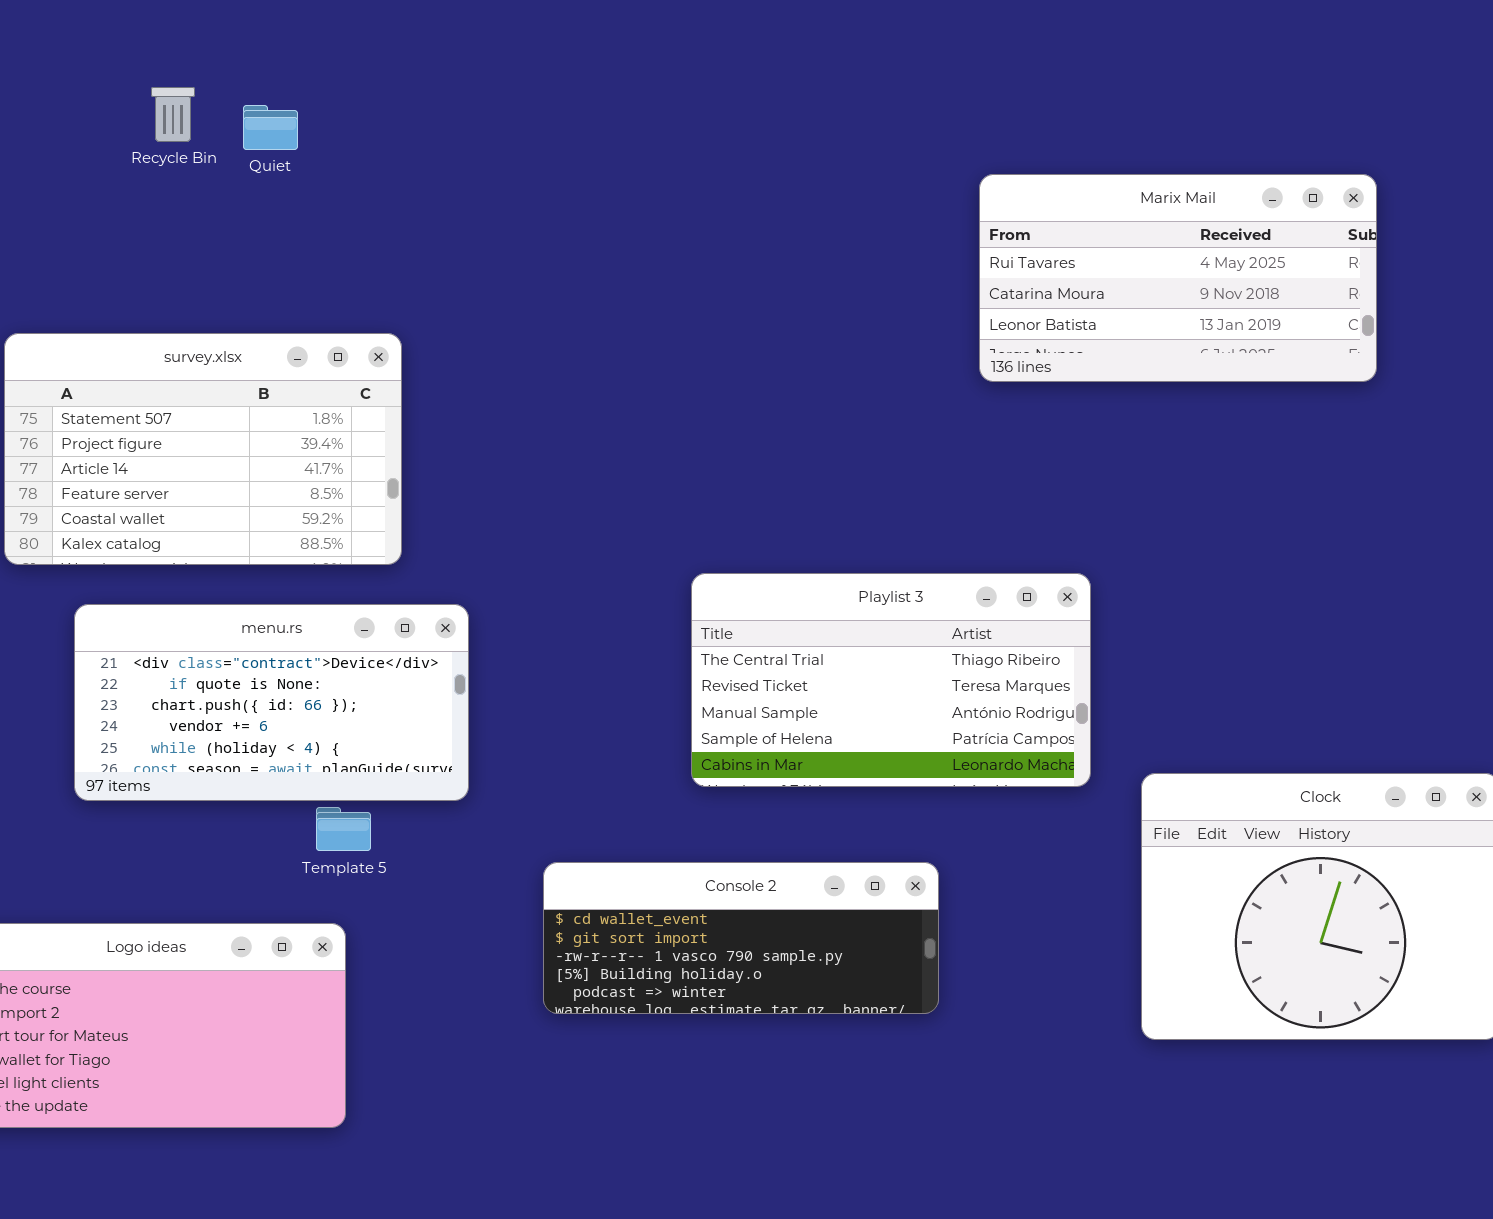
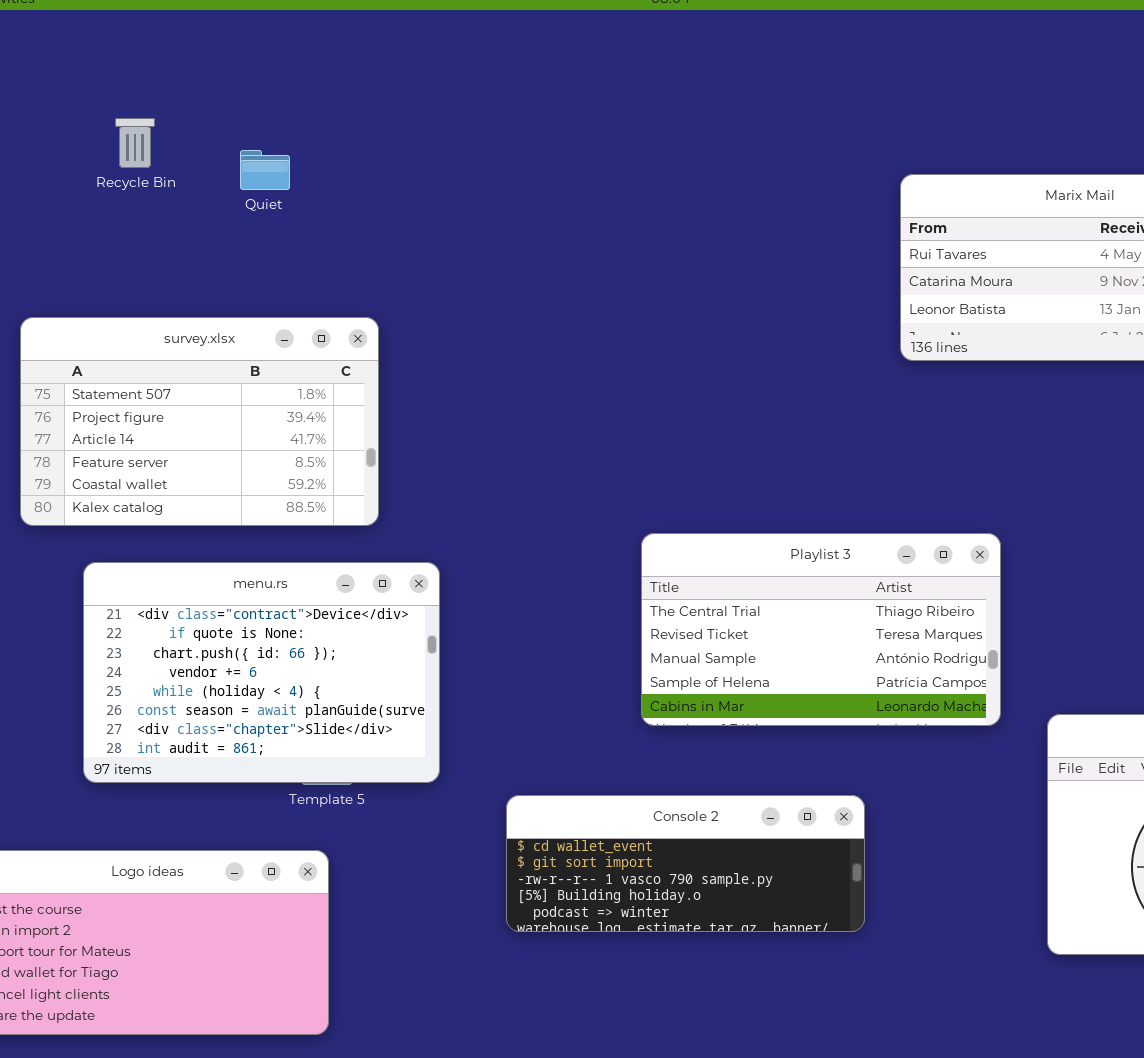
Recycle Bin: [151,87,195,142] -> [115,118,155,168], moved
Quiet: [243,105,298,150] -> [240,150,290,190], moved
menu.rs: [74,604,469,801] -> [83,562,440,783], resized

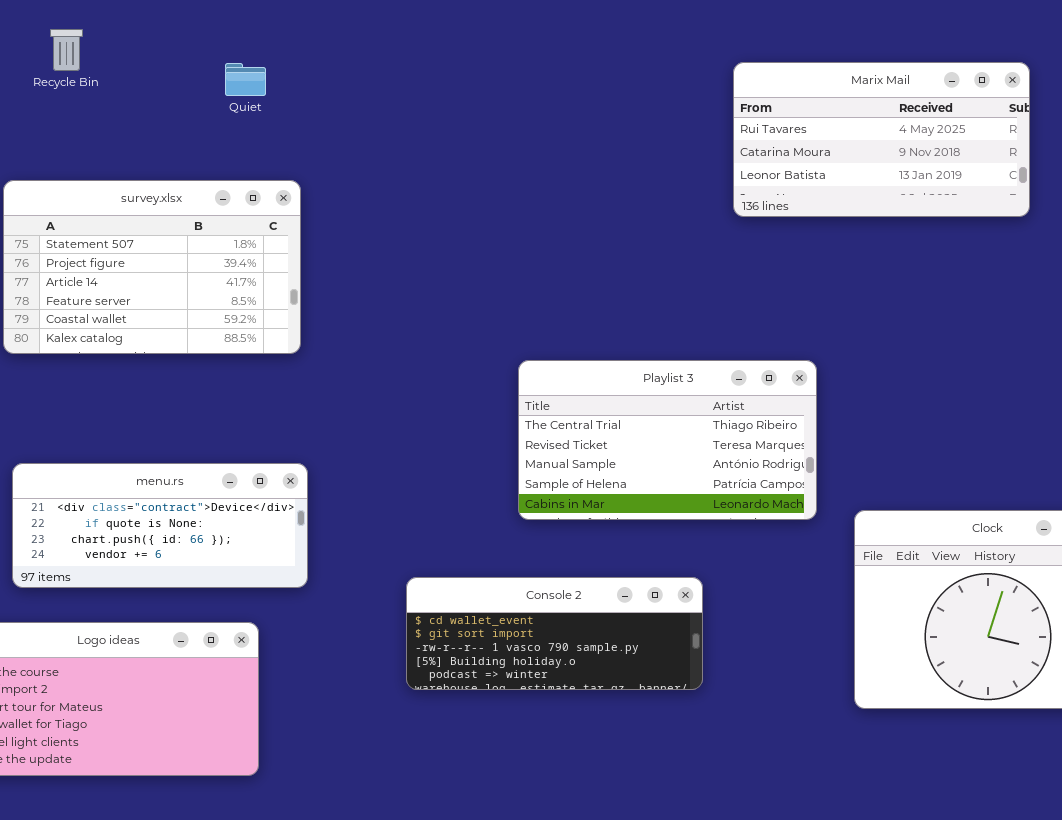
Recycle Bin: [115,118,155,168] -> [50,29,83,71], moved
Quiet: [240,150,290,190] -> [225,63,266,96], moved
menu.rs: [83,562,440,783] -> [12,463,308,588], moved, resized

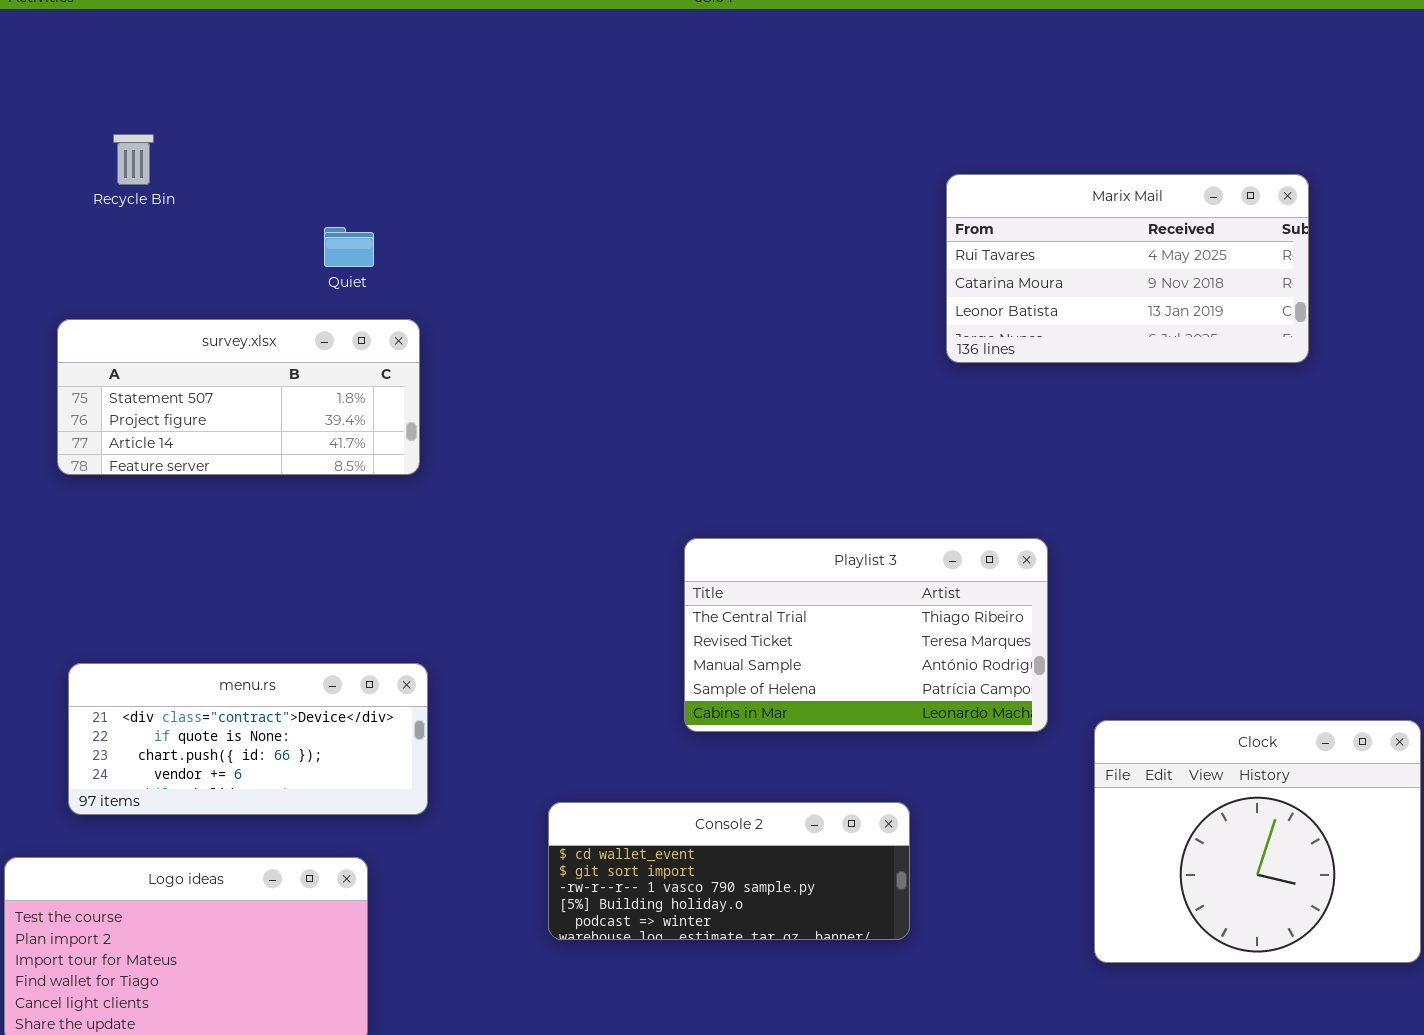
Quiet: [225,63,266,96] -> [324,227,374,267], moved
survey.xlsx: [3,180,301,354] -> [57,319,420,475], resized

